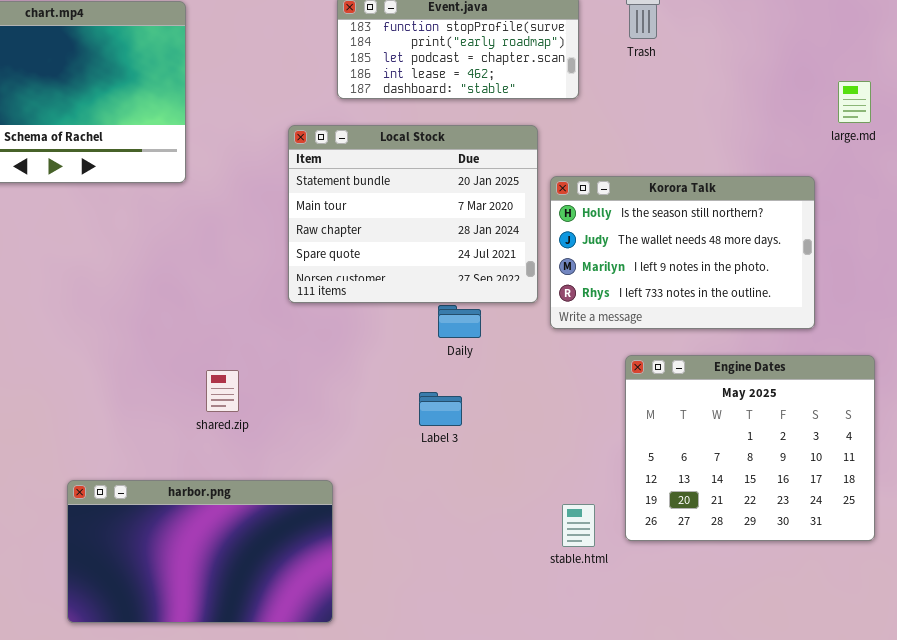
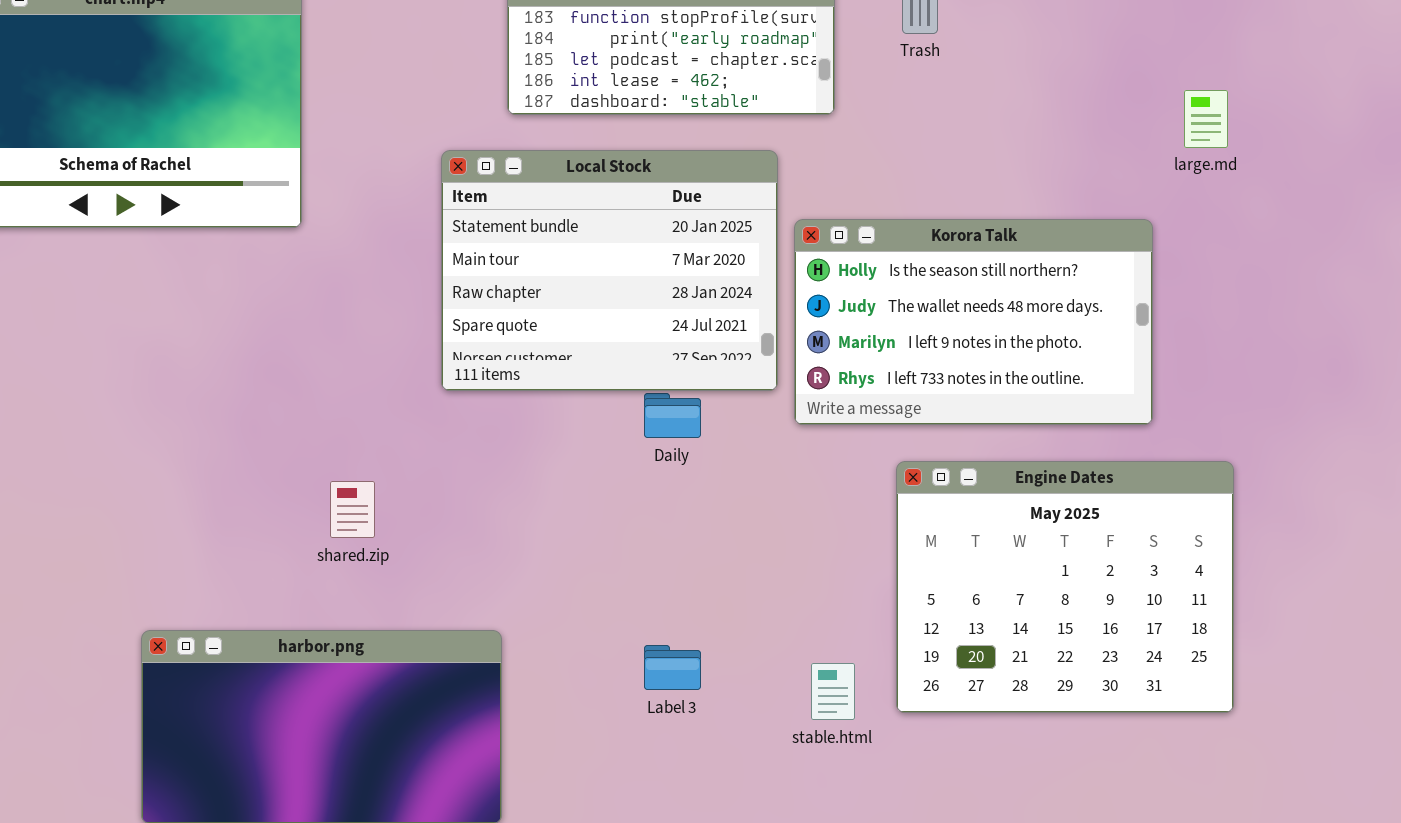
Label 3: [419,392,462,426] -> [644,645,701,690], moved

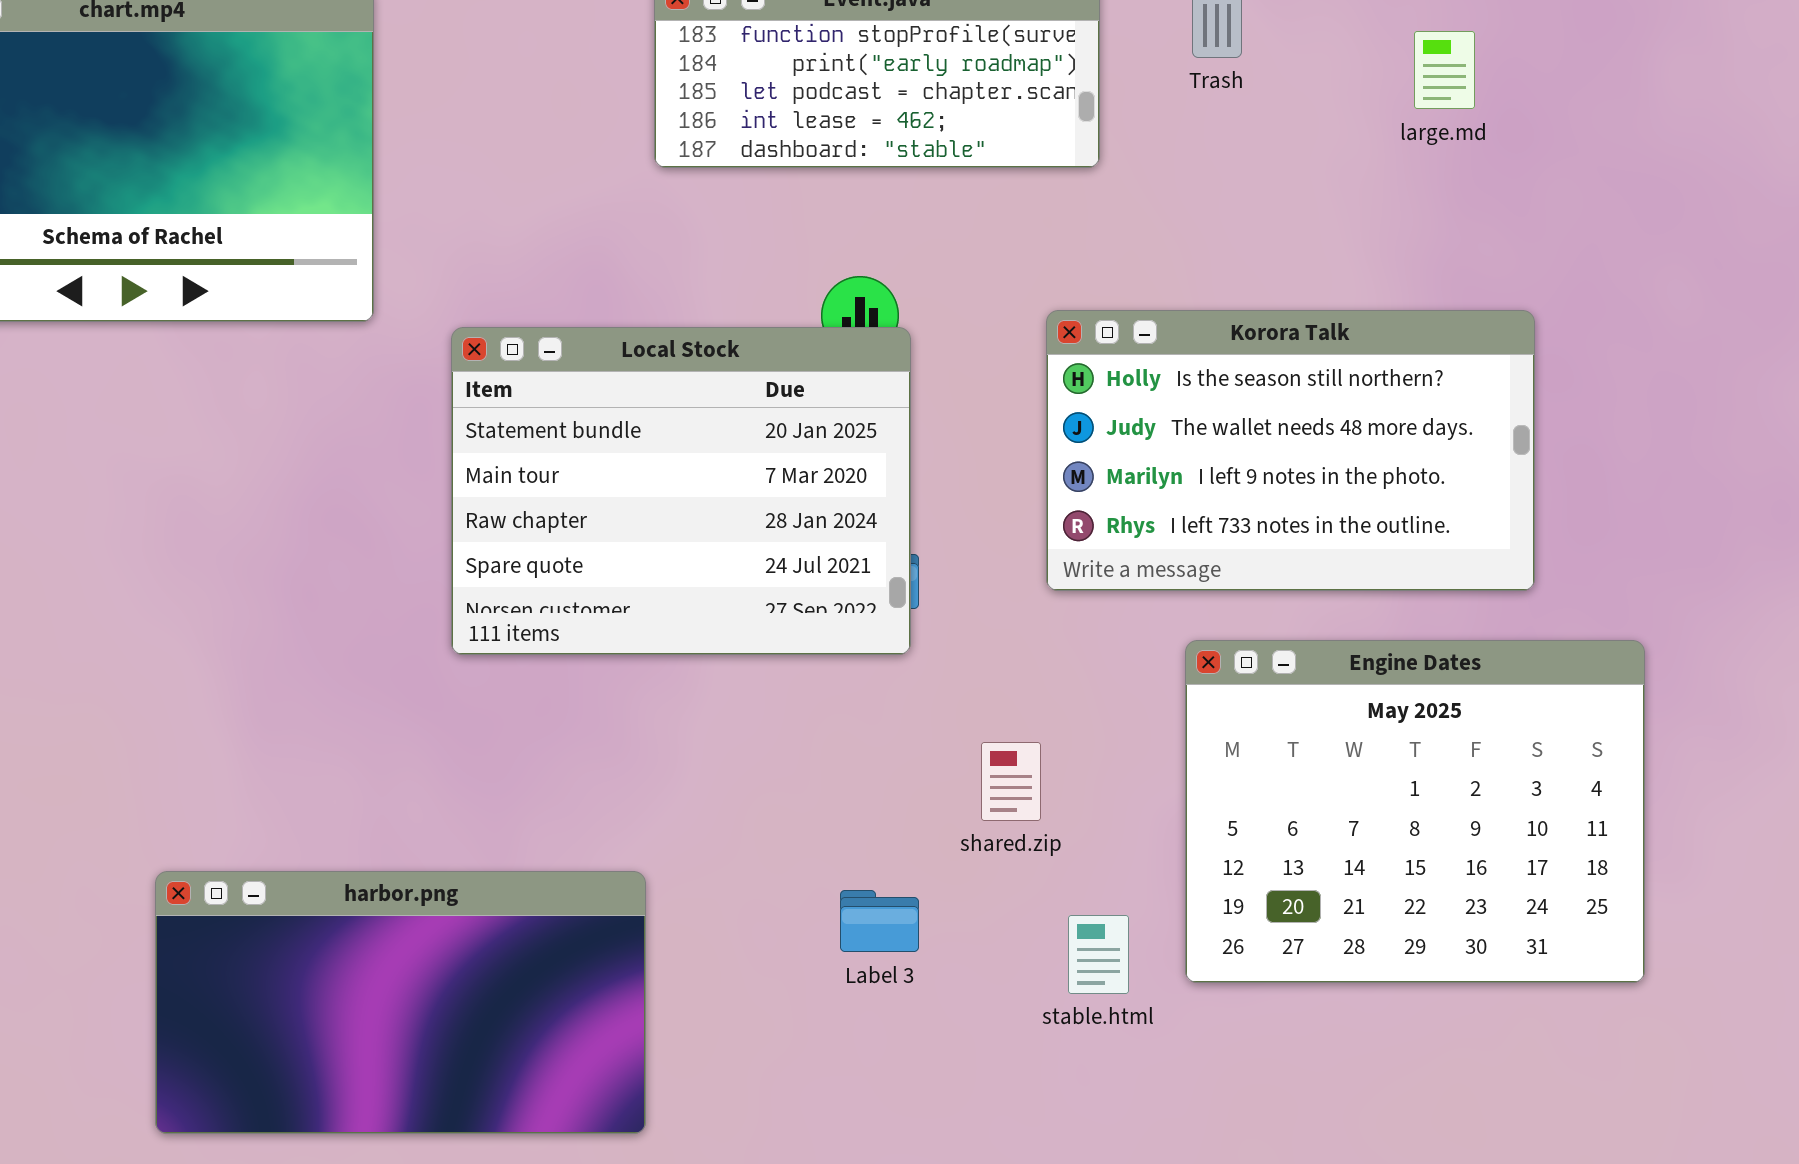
large.md: [1184,90,1228,148] -> [1414,31,1475,109], moved
Local Stock: [441,150,778,391] -> [451,327,911,655], moved
shared.zip: [330,481,375,538] -> [981,742,1041,821], moved

